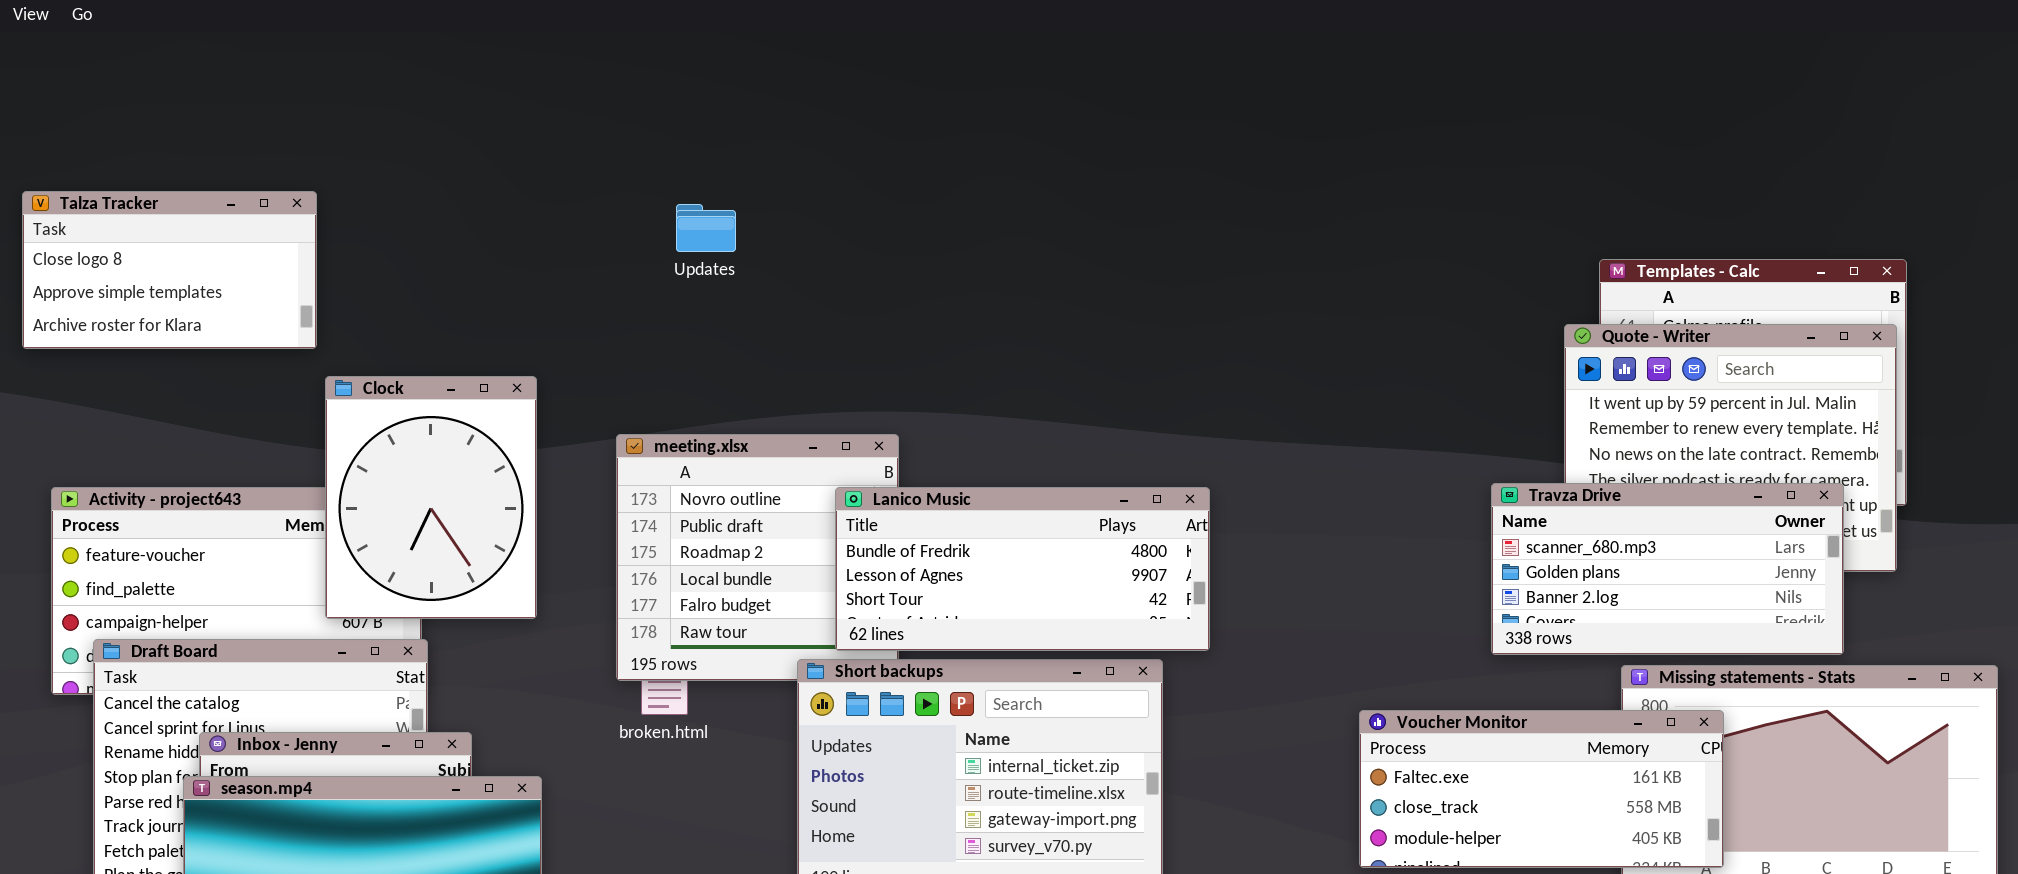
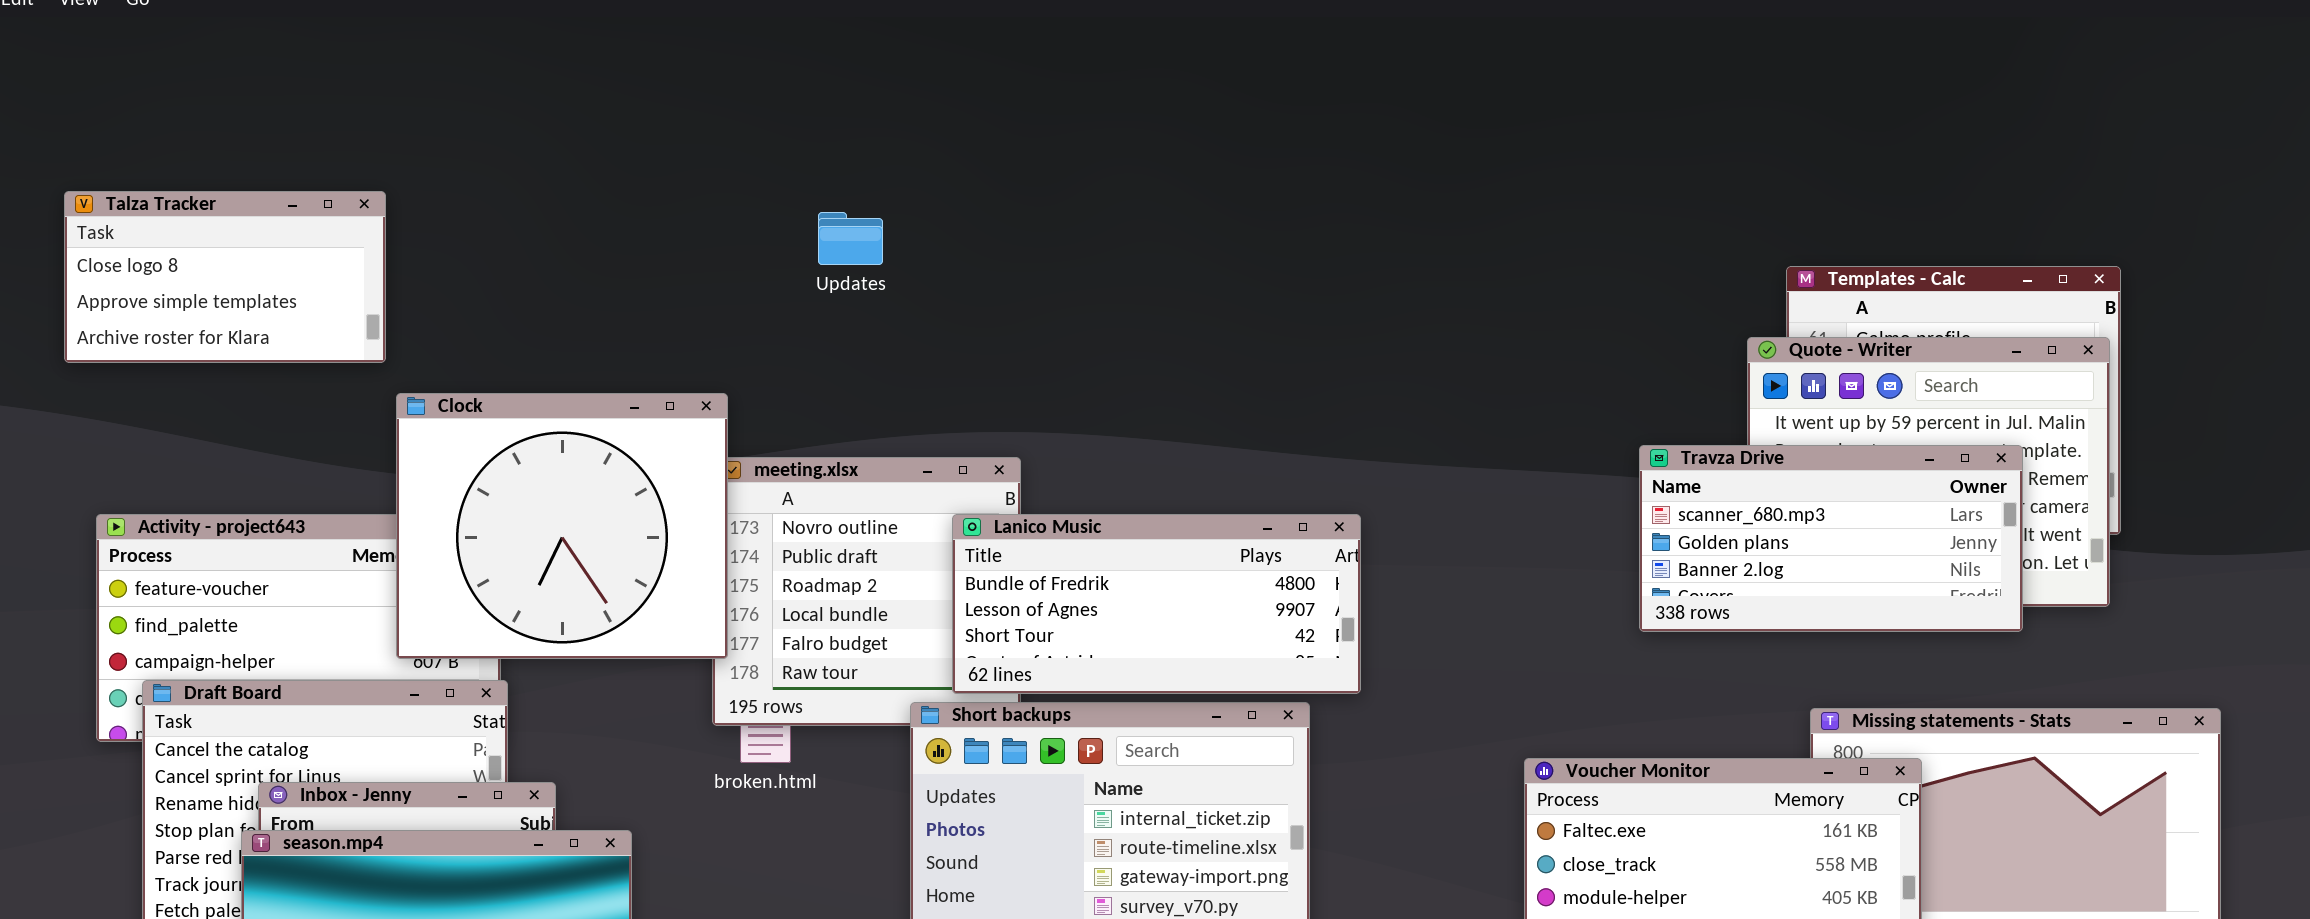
Updates: [676,204,736,252] -> [818,212,883,265], moved
Clock: [325,376,537,619] -> [396,393,728,659], resized
Travza Drive: [1491,483,1844,655] -> [1639,445,2023,632], moved

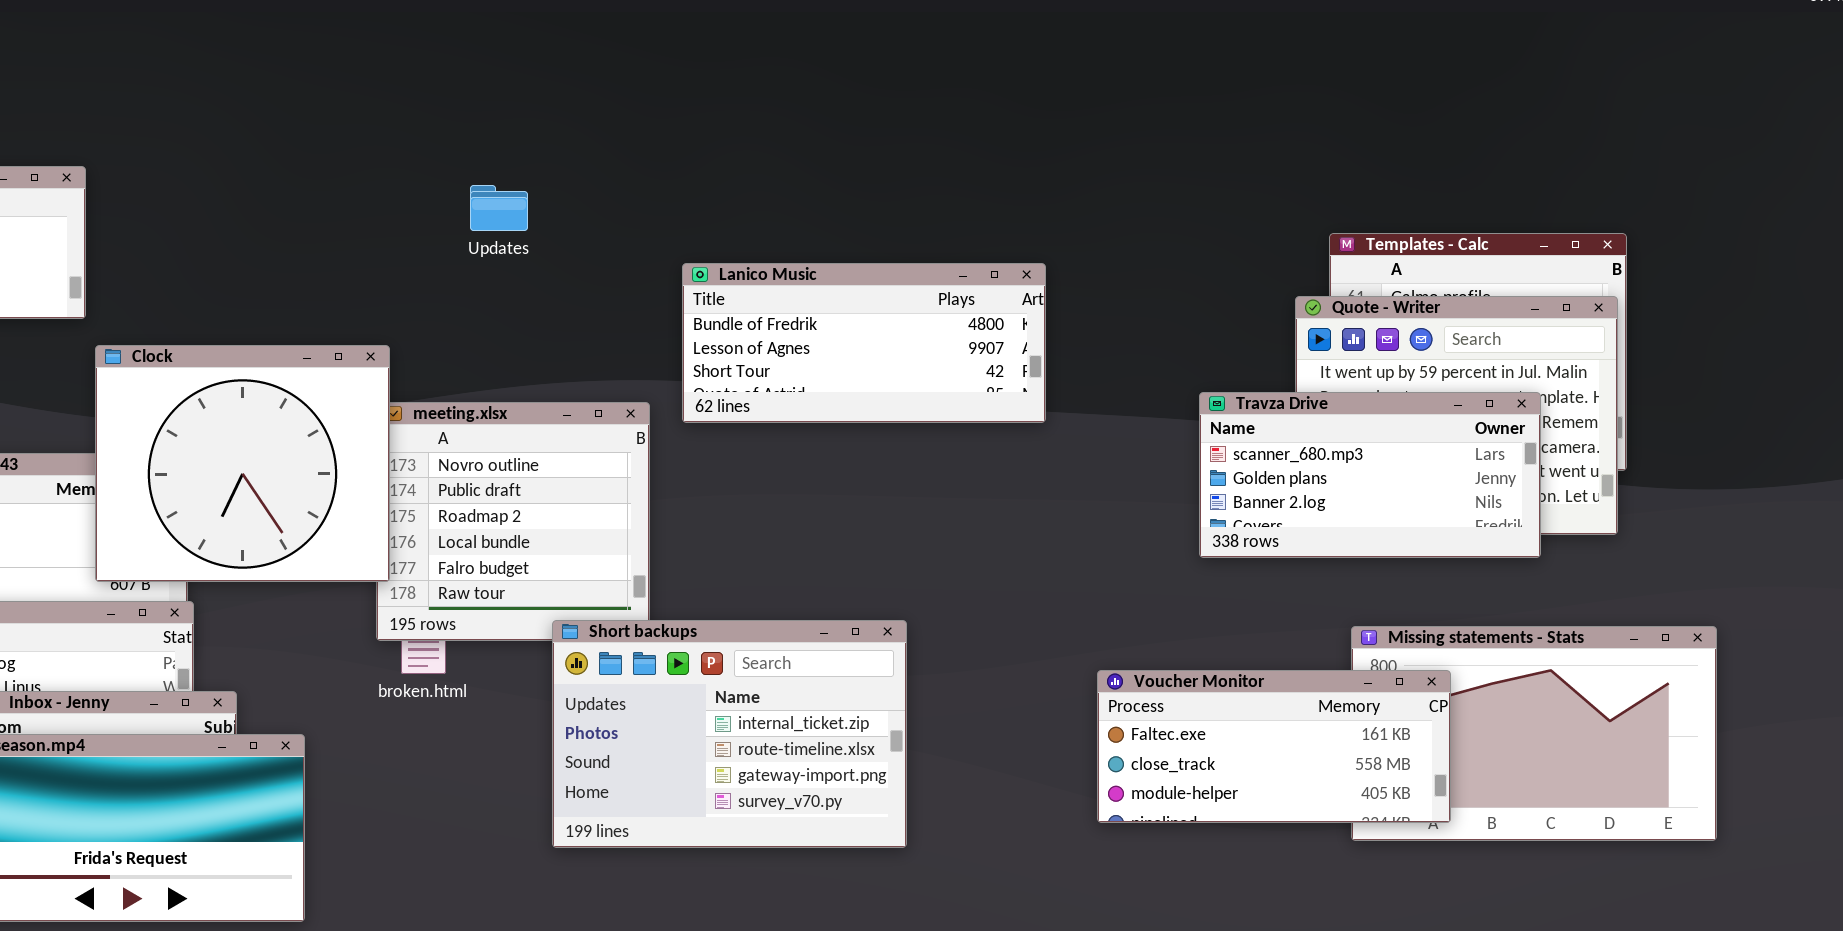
Lanico Music: [952,514,1361,694] -> [682,263,1046,423], moved

